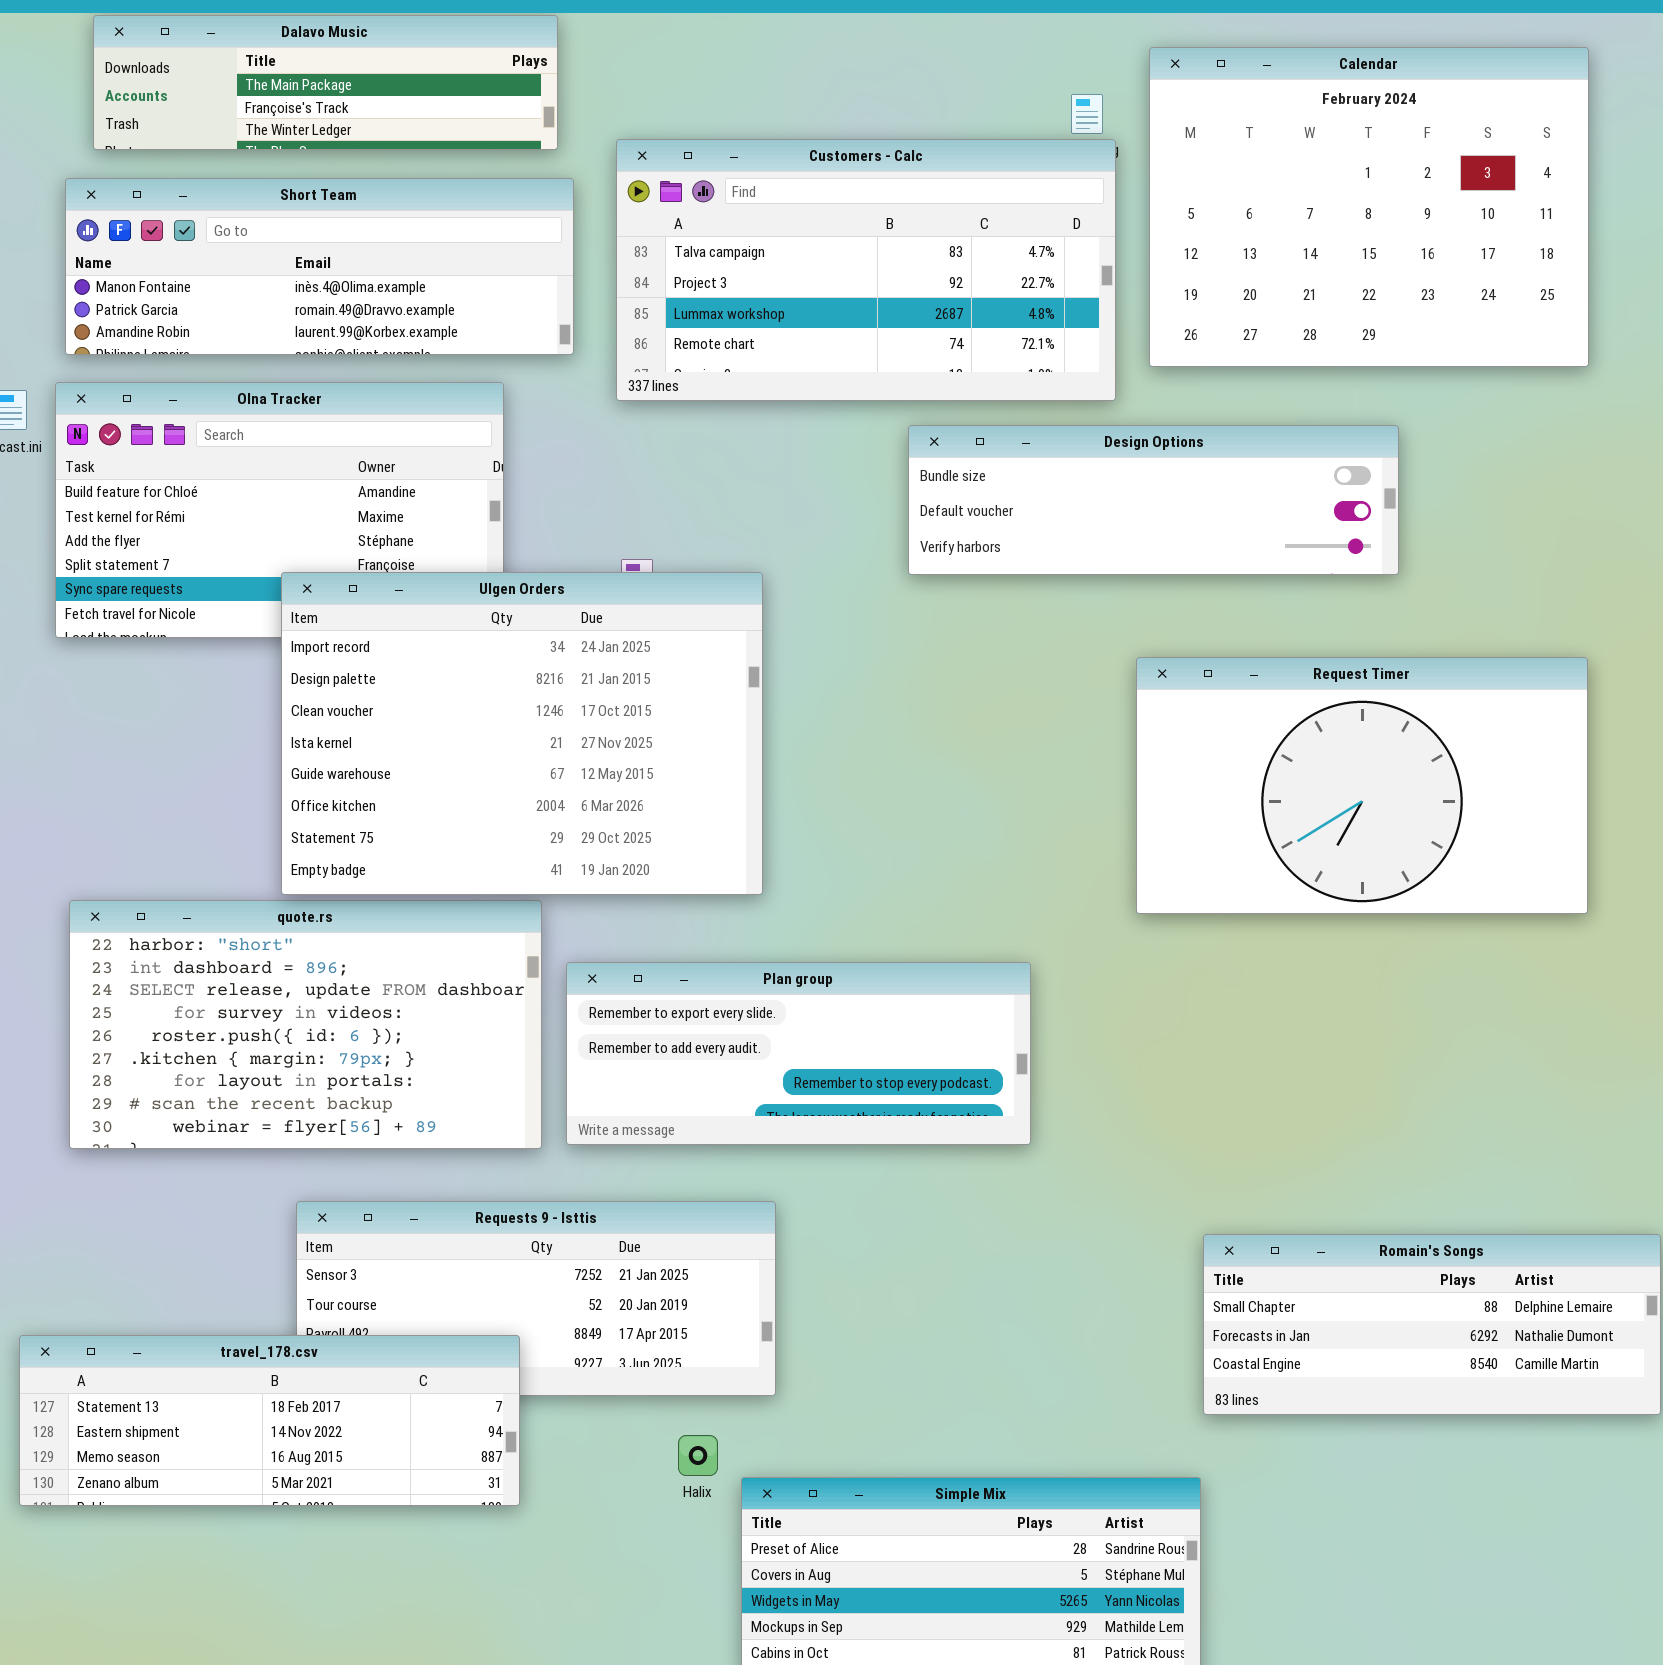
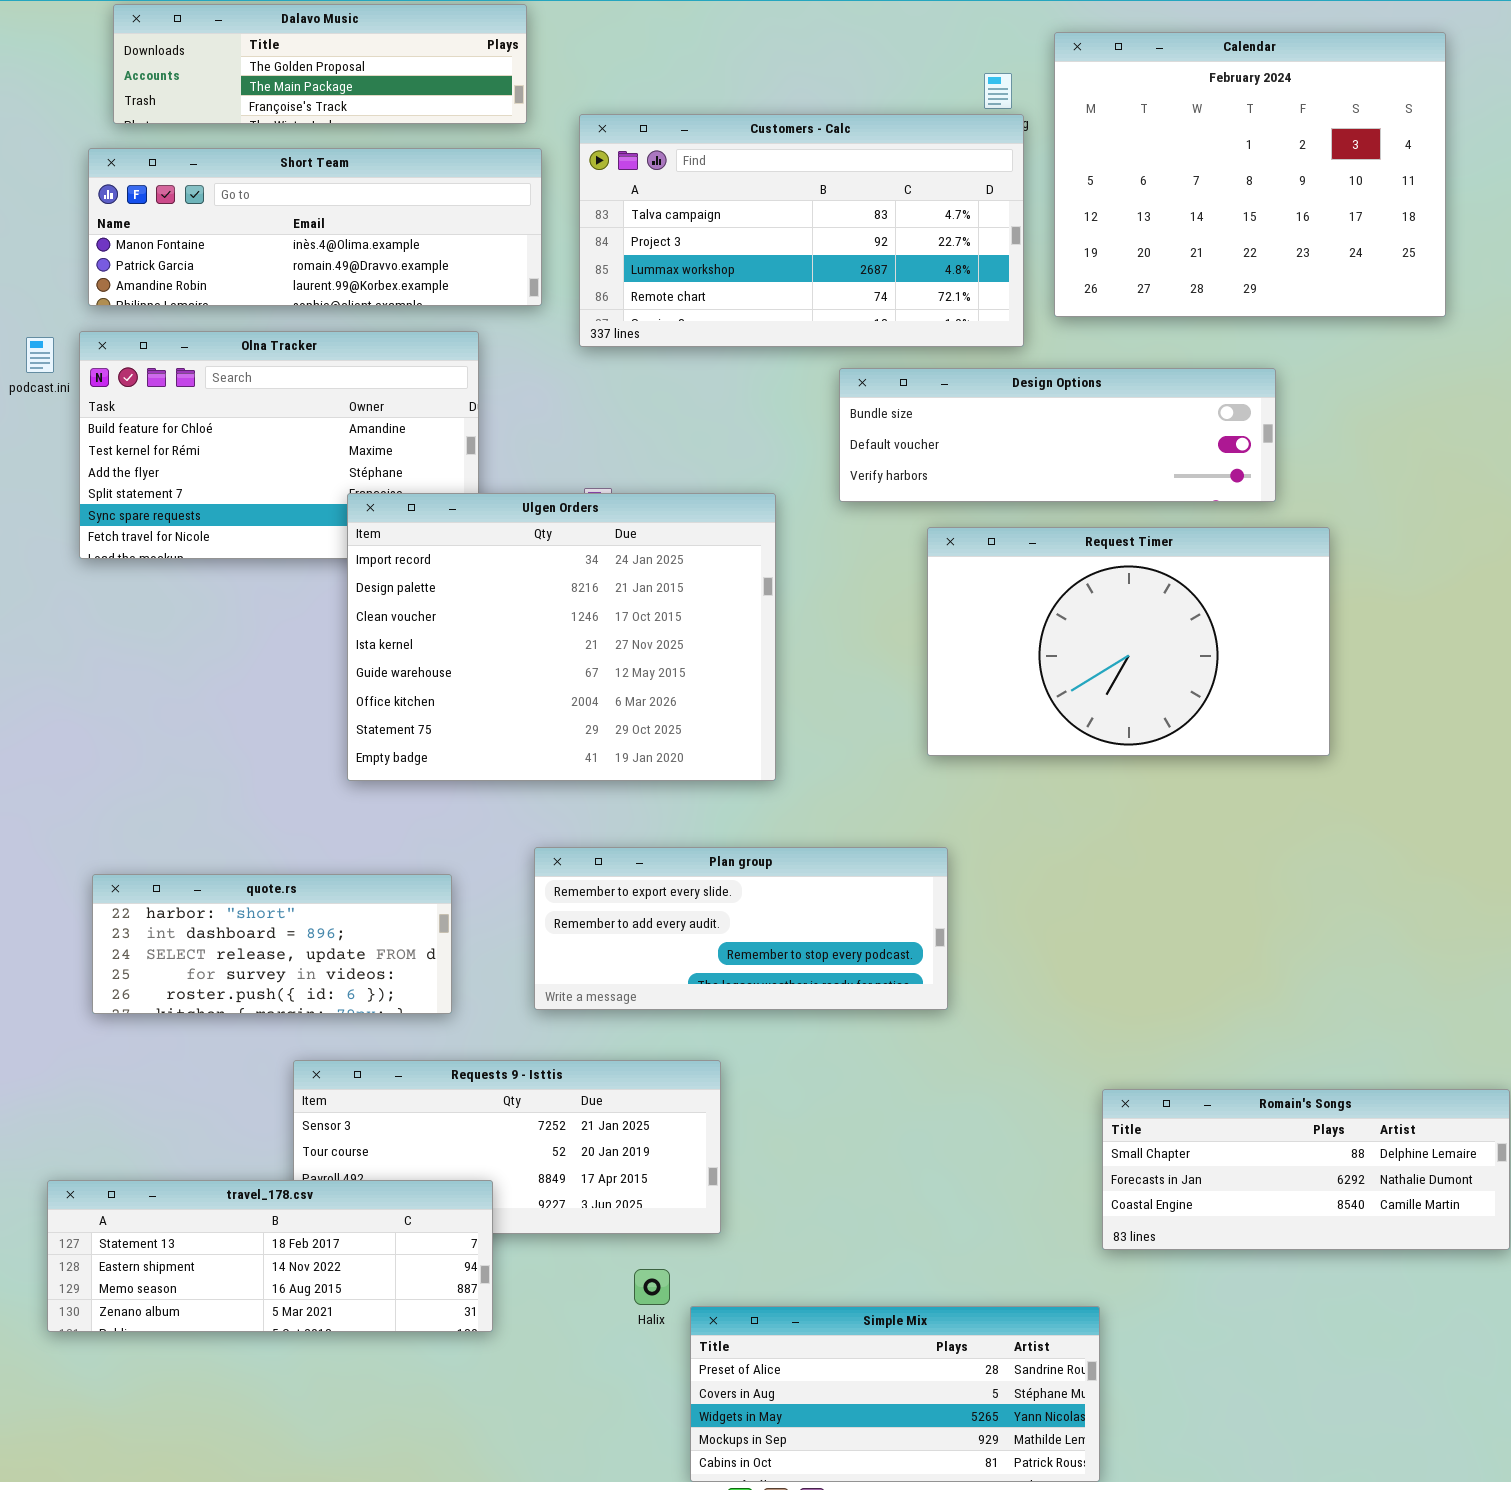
Dalavo Music: [93,15,558,150] -> [113,4,527,124], scrolled up 1 row
Ulgen Orders: [281,572,763,895] -> [347,493,776,781], moved
Request Timer: [1136,657,1588,914] -> [927,527,1330,756], moved
quote.rs: [69,900,542,1149] -> [92,874,452,1014], resized

